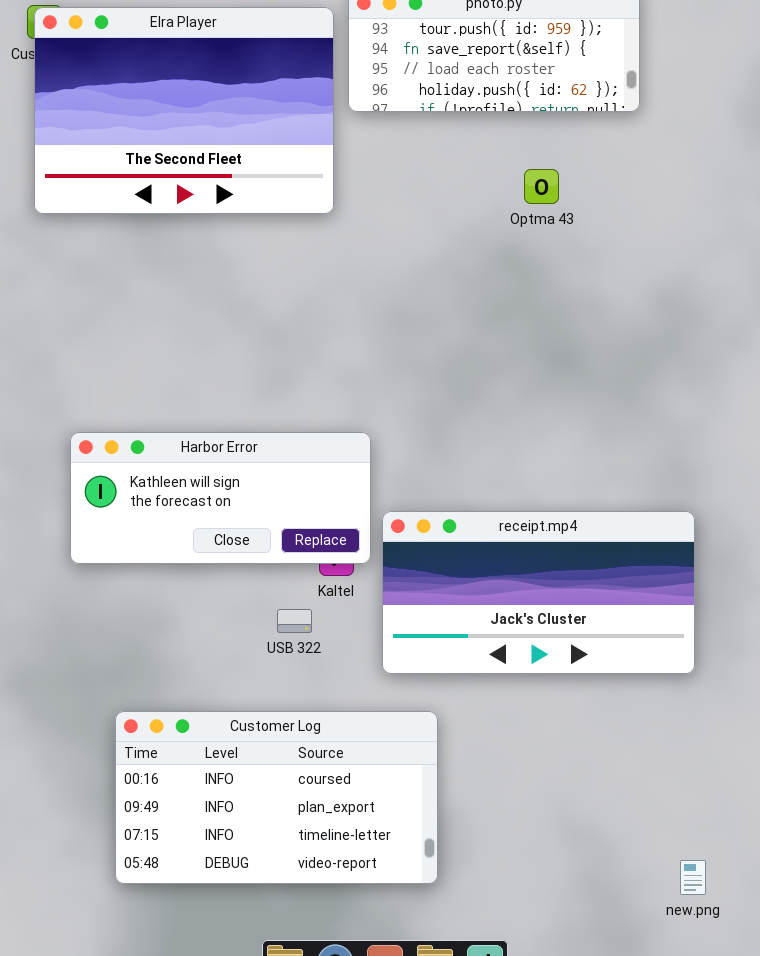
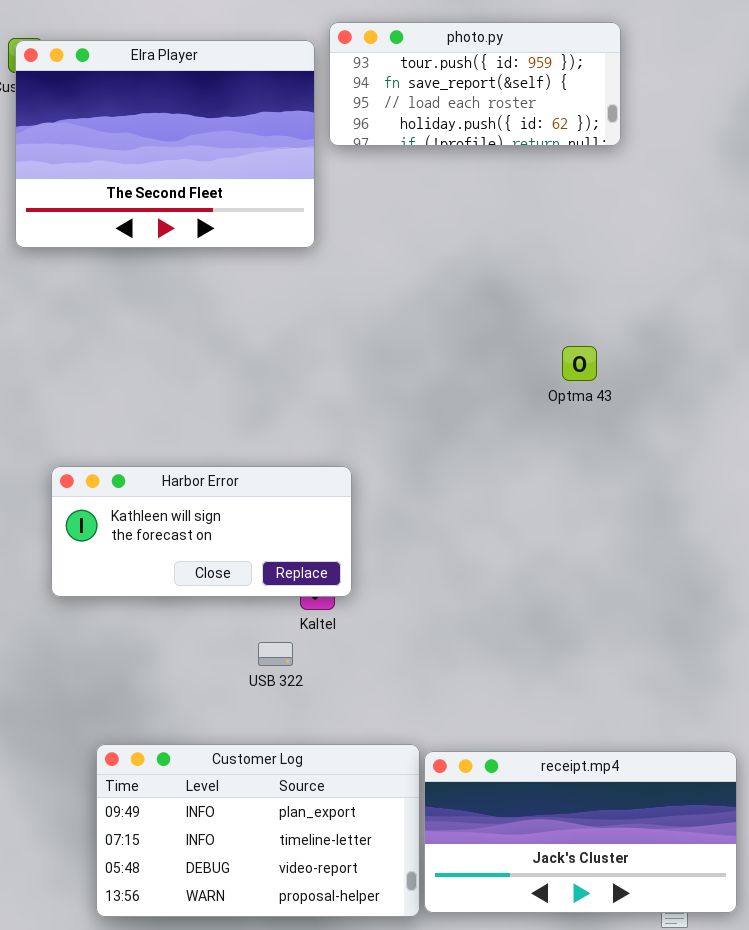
Optma 43: [524,169,559,204] -> [562,346,597,381], moved
receipt.mp4: [382,511,695,674] -> [424,751,737,913], moved
Customer Log: [115,711,438,884] -> [96,744,420,917], scrolled down 1 row

